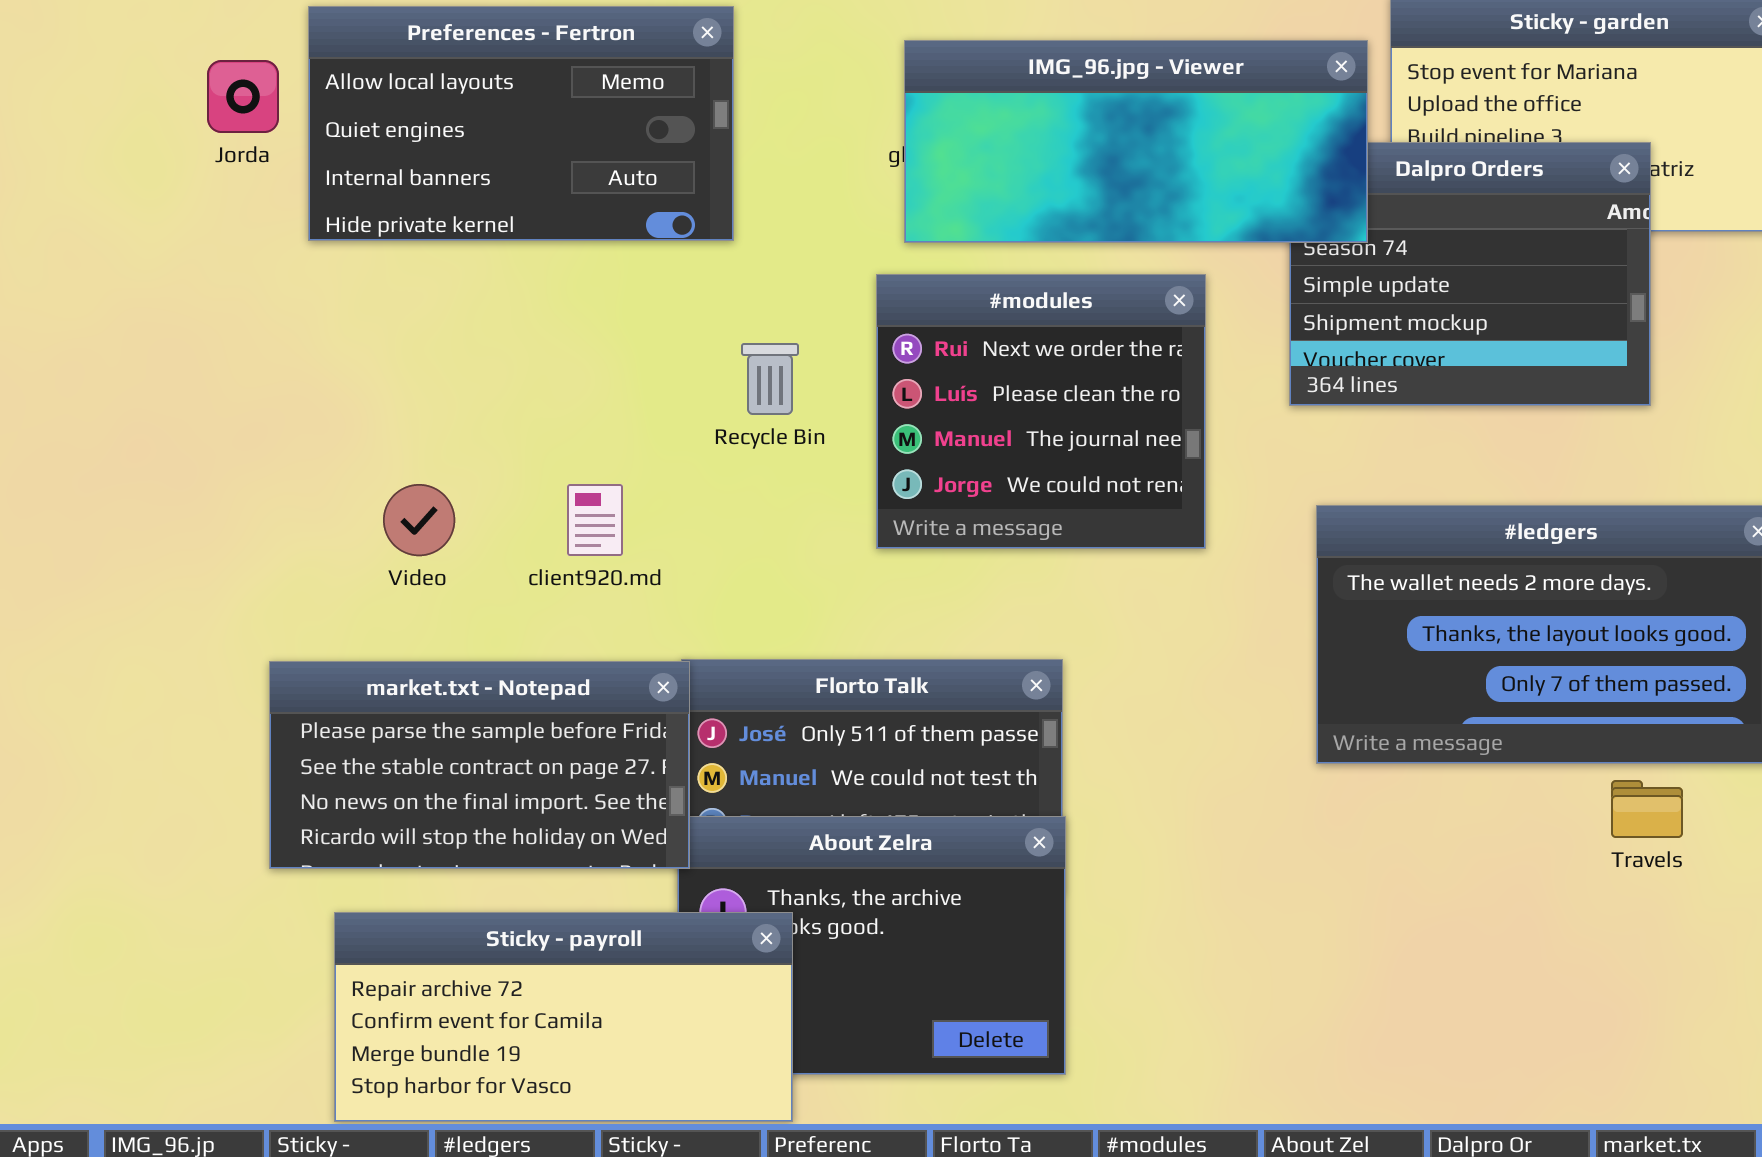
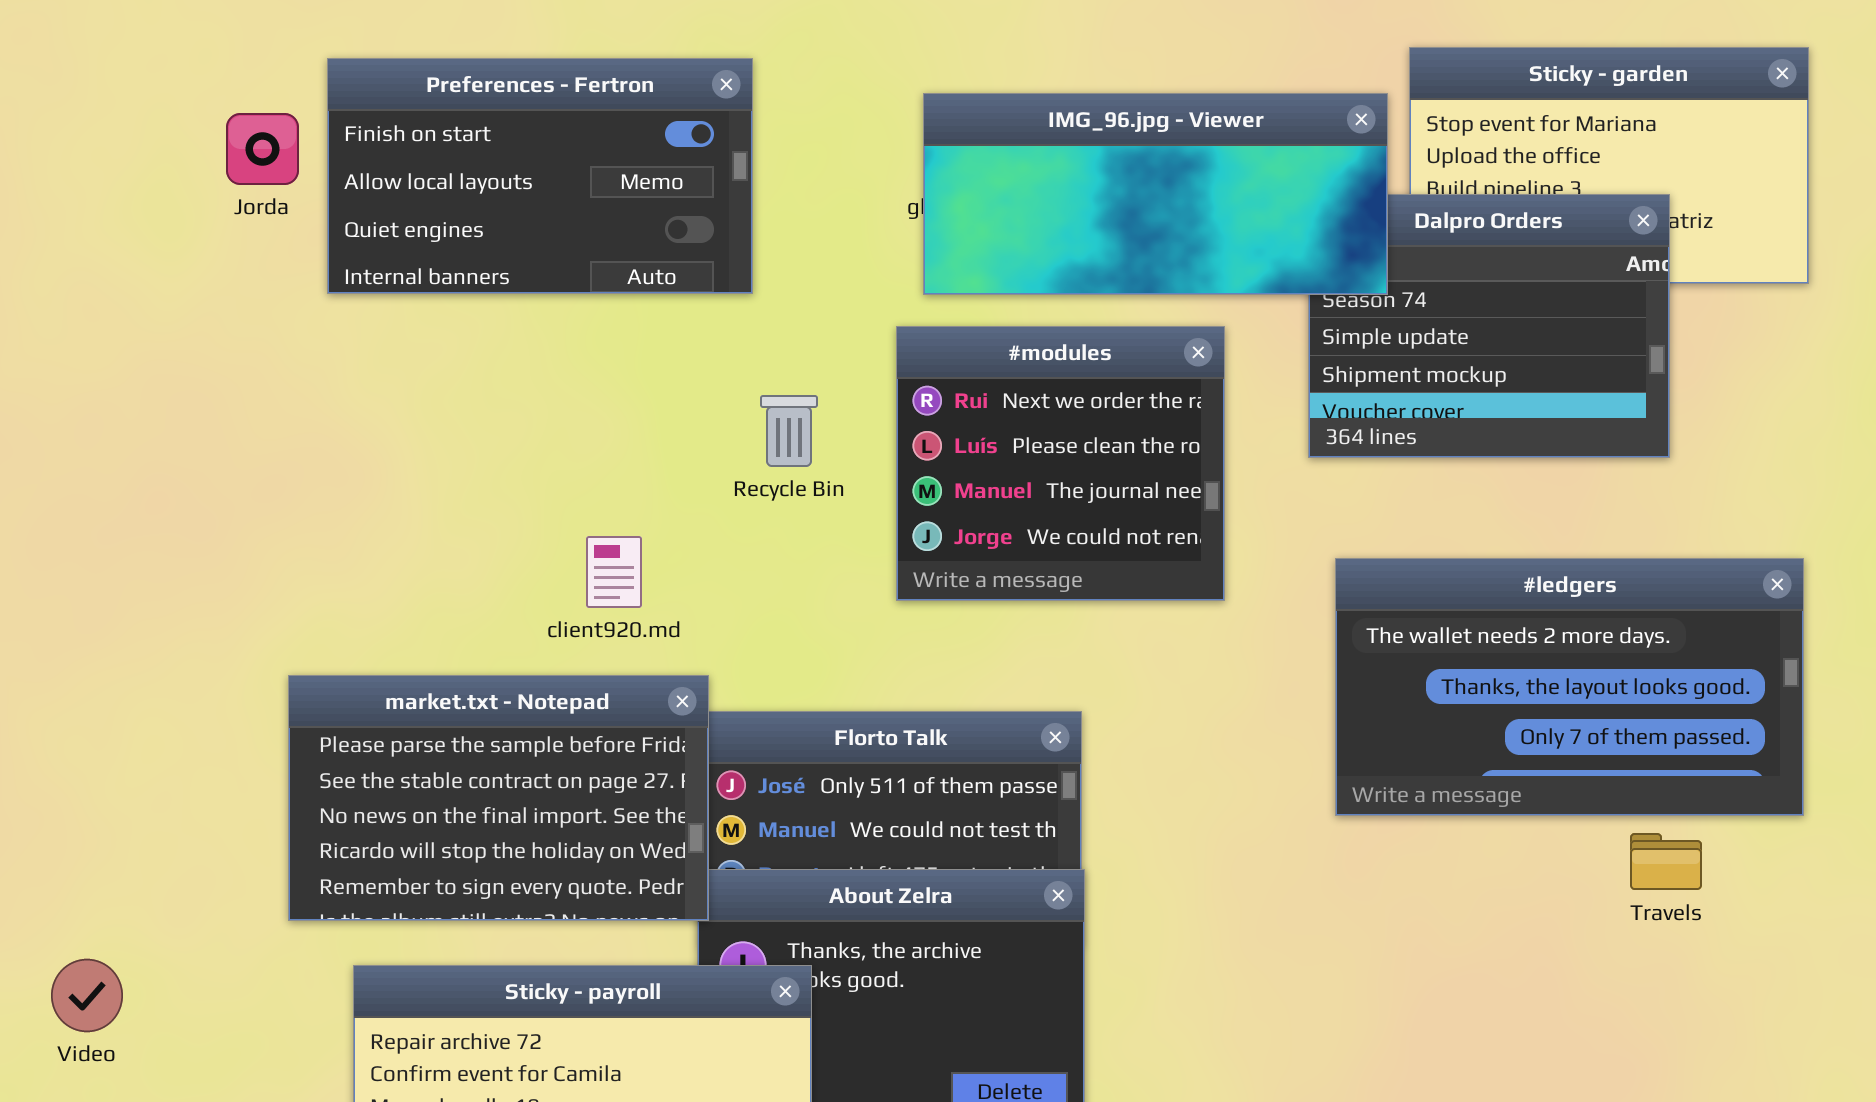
Preferences - Fertron: [308,6,734,241] -> [327,58,753,294], scrolled up 1 row
Video: [383,484,455,556] -> [51,959,123,1032], moved
market.txt - Notepad: [269,661,690,869] -> [288,675,709,921], resized

